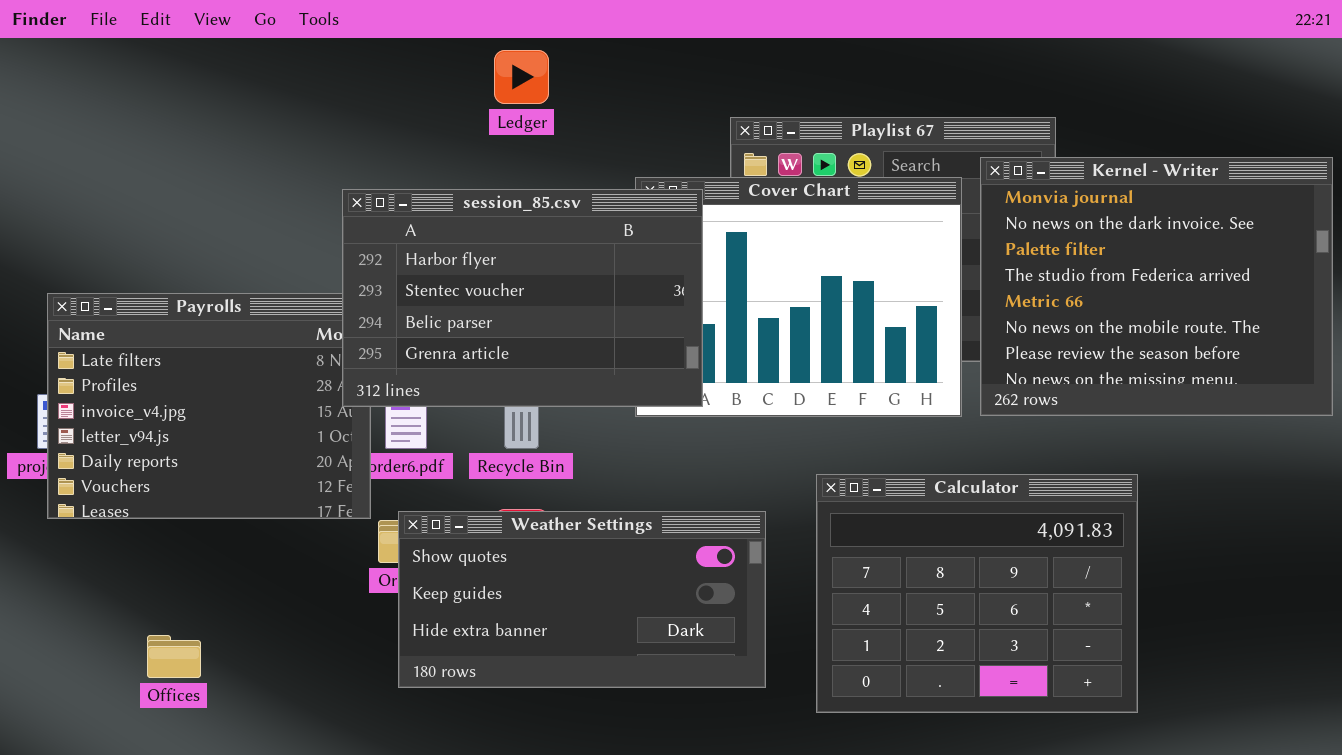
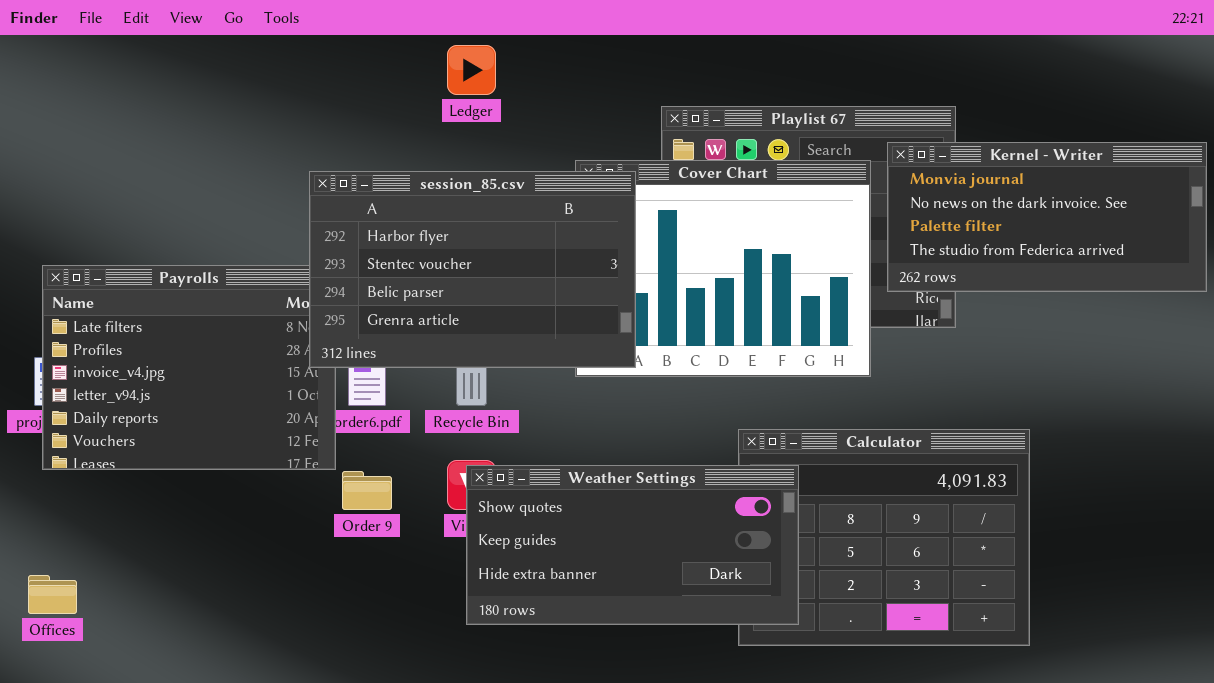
Kernel - Writer: [980,157,1333,416] -> [887,142,1207,292], resized
Weather Settings: [398,511,766,688] -> [466,465,799,625], moved
Offices: [147,635,201,678] -> [28,575,77,614], moved

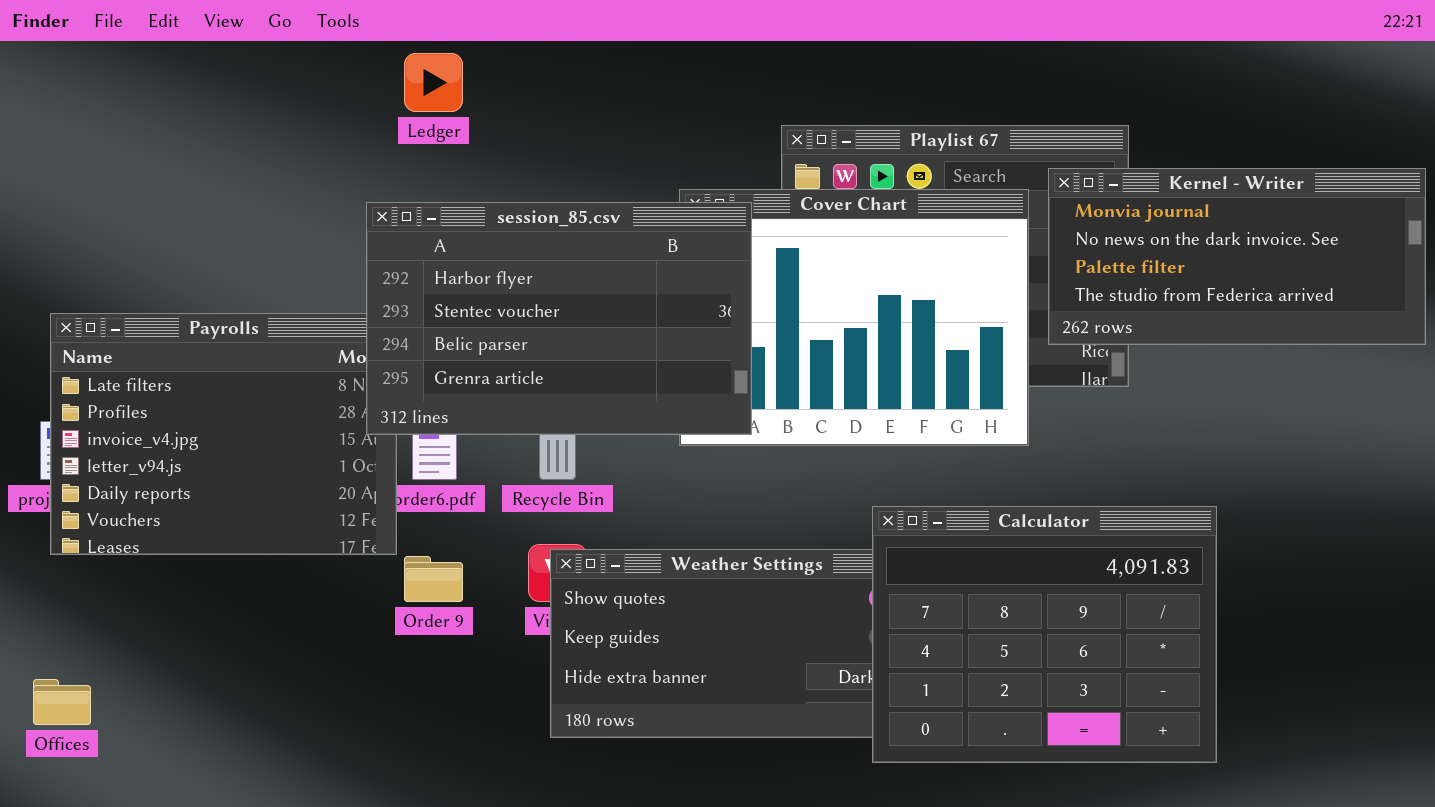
Ledger: [447,45,496,95] -> [404,53,463,112], moved
Calculator: [738,429,1030,646] -> [872,506,1217,763], raised

